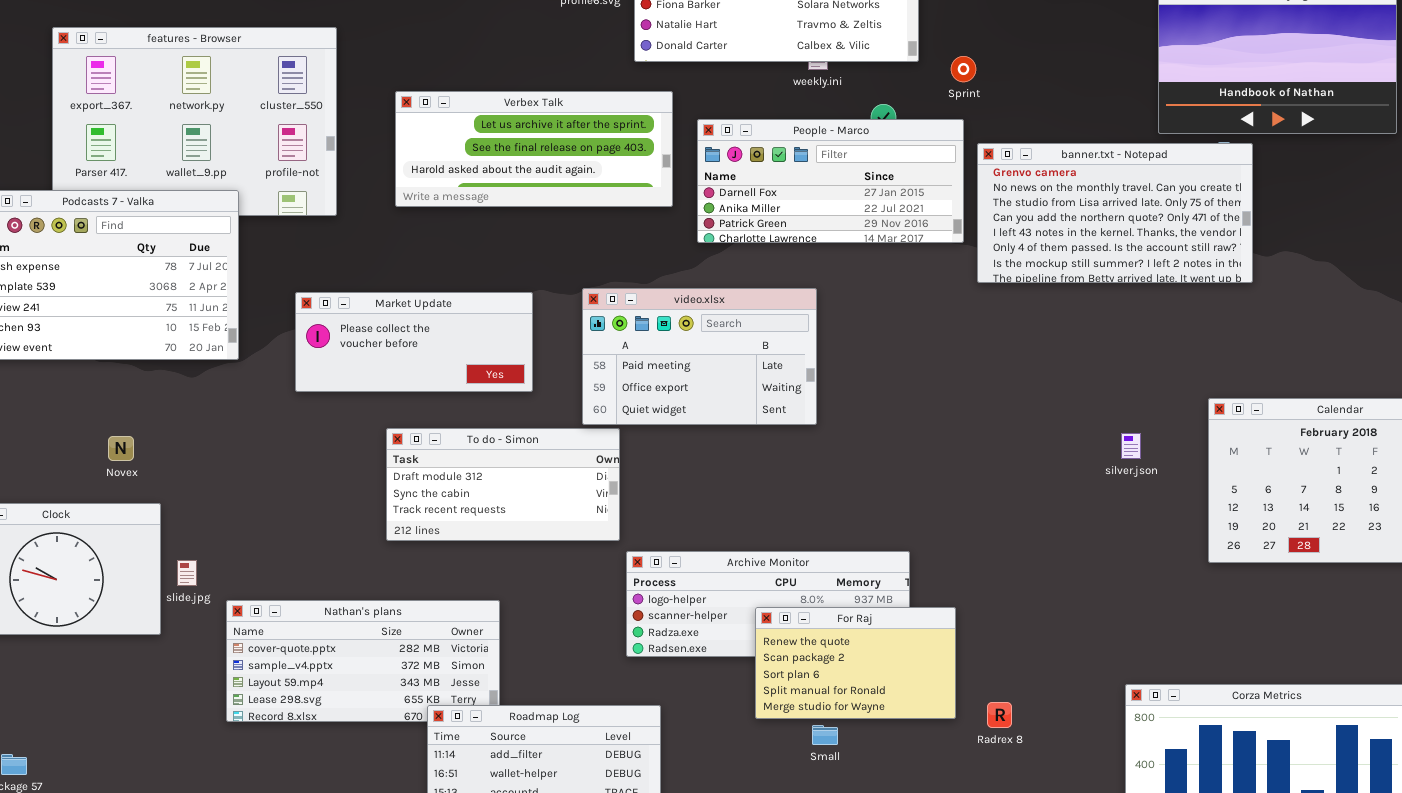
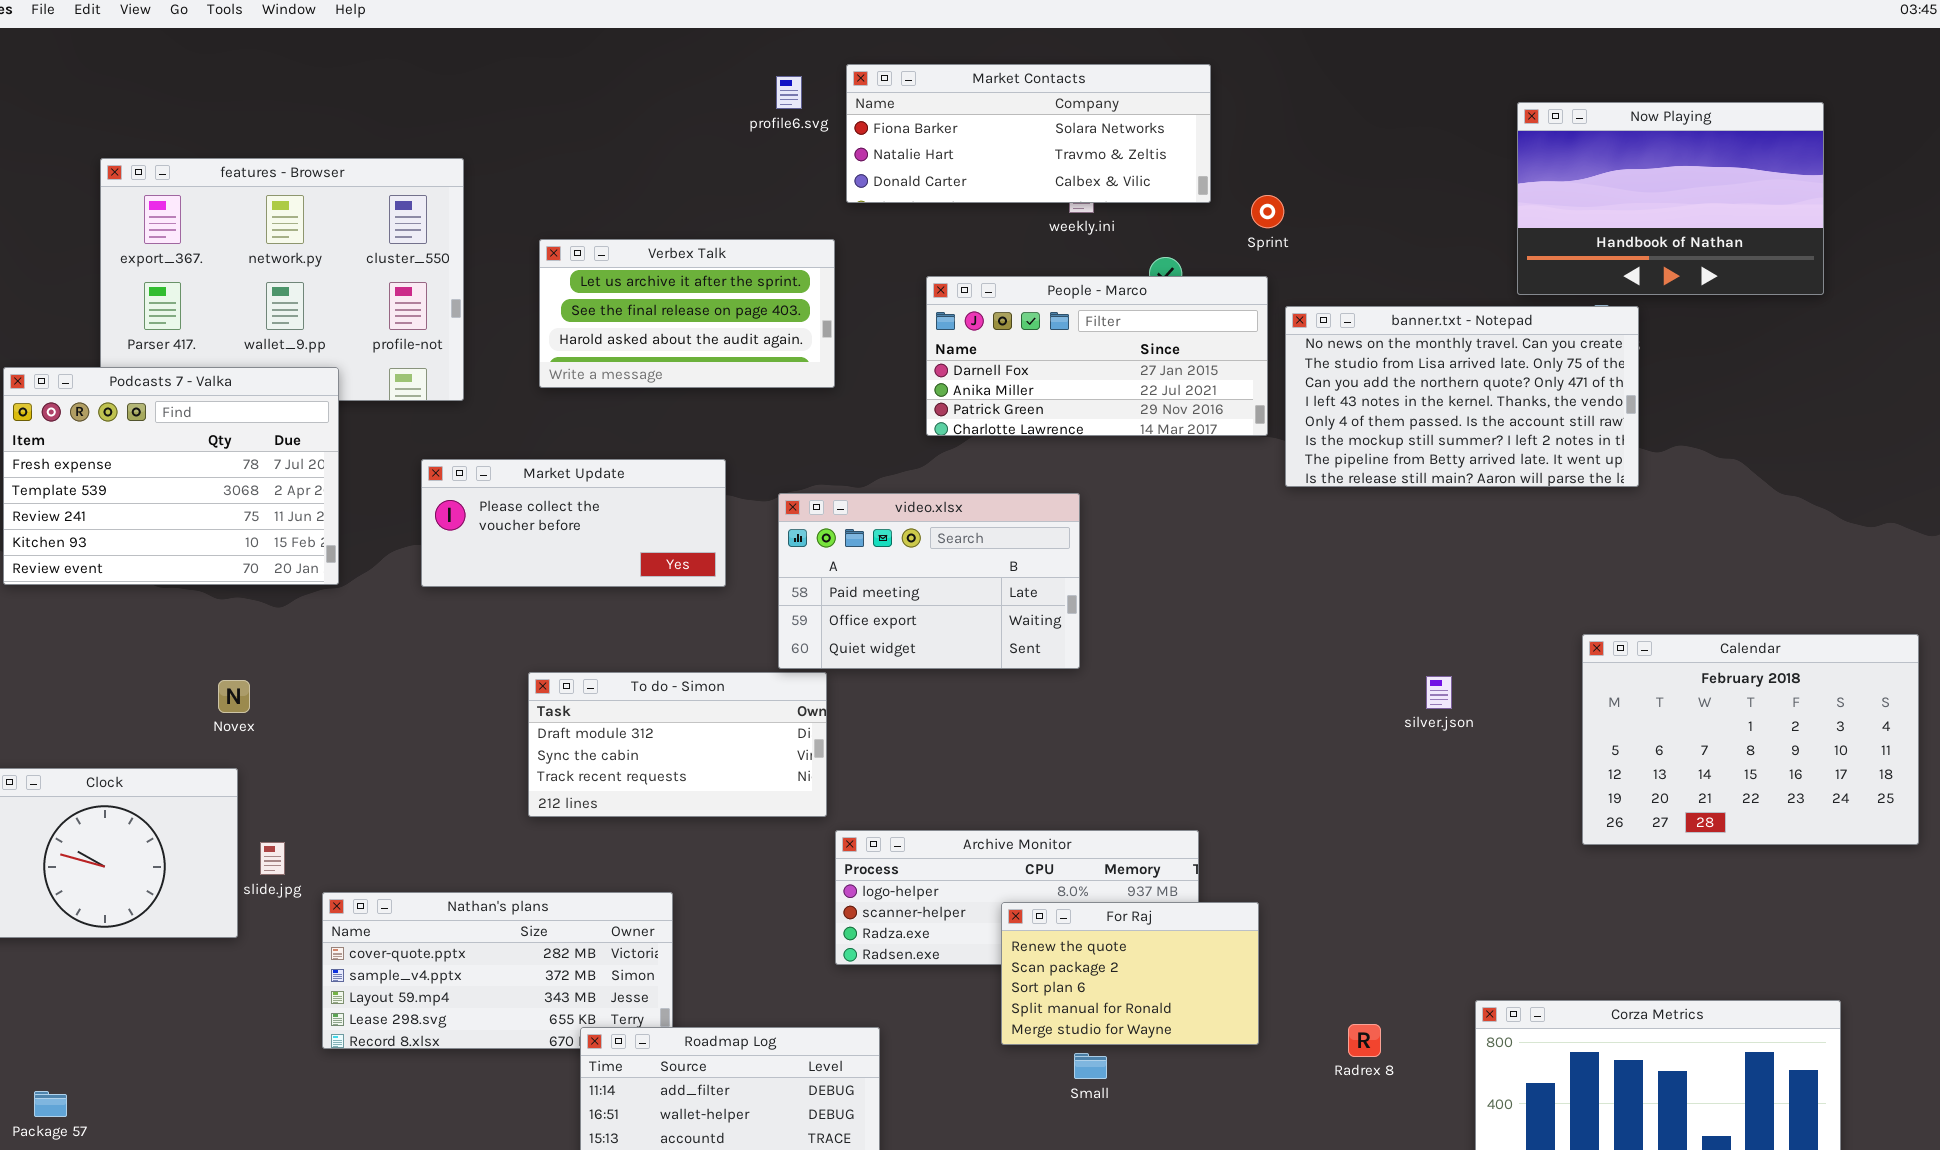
Verbex Talk: [395,91,673,207] -> [539,239,835,388], resized
banner.txt - Notepad: [977,143,1253,283] -> [1285,306,1639,487], scrolled down 1 row
Market Update: [295,292,533,392] -> [421,459,726,587], moved
silver.json: [1121,433,1141,459] -> [1426,676,1452,709], moved
Novex: [108,436,134,461] -> [218,680,250,713], moved
Radrex 8: [987,702,1012,728] -> [1348,1024,1381,1057], moved

